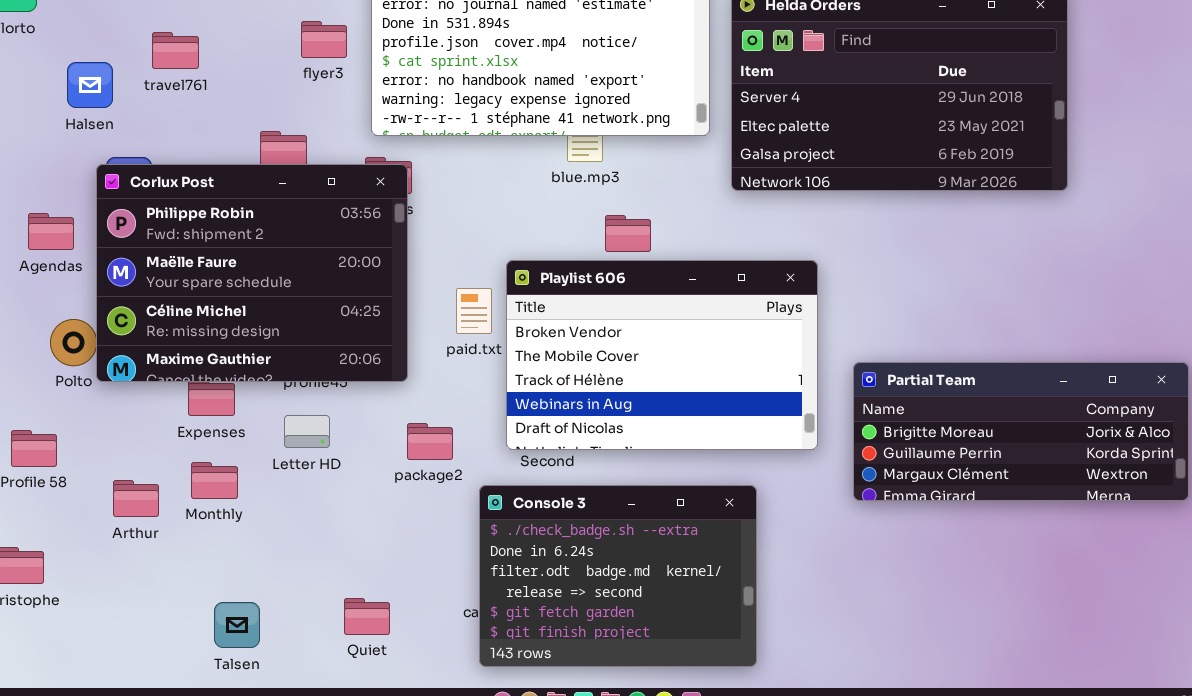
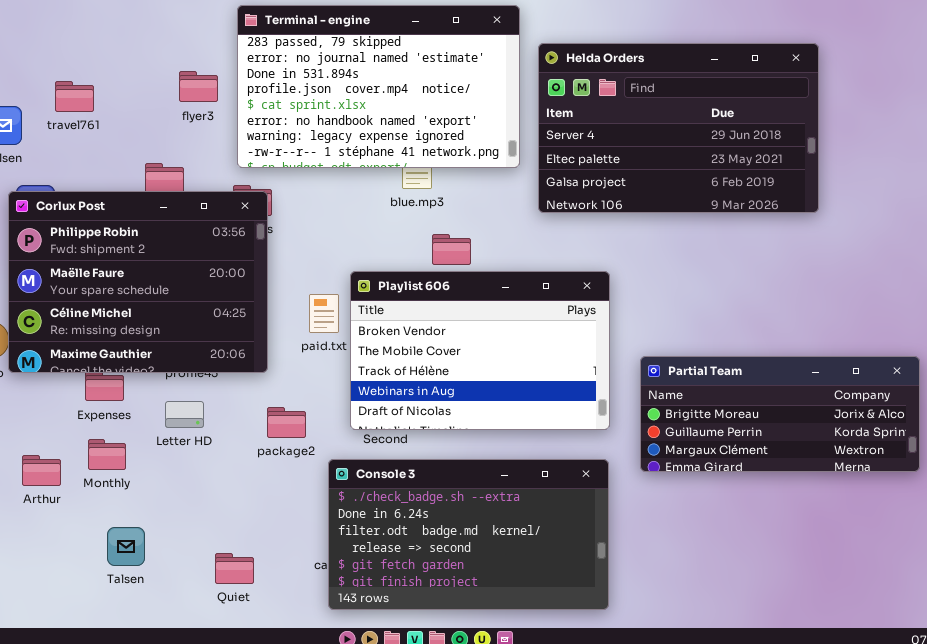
Console 3: [479,485,757,667] -> [328,459,609,610], resized
Talsen: [214,602,260,648] -> [107,527,145,566], moved

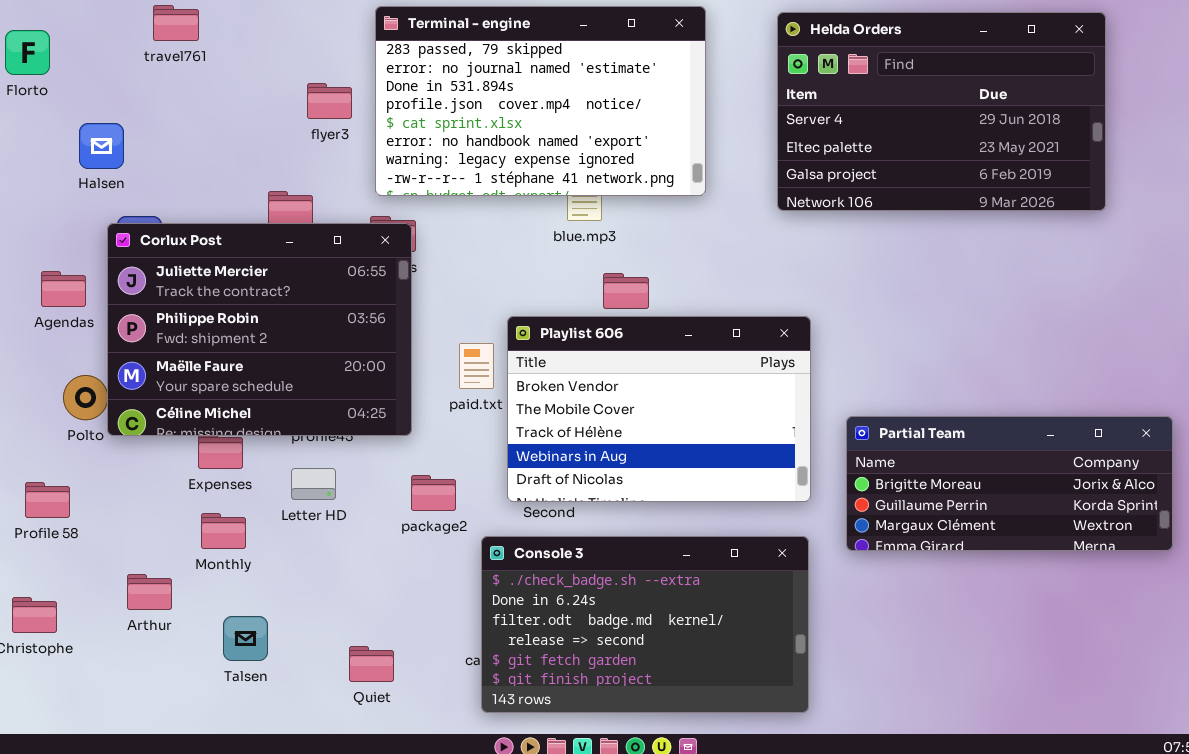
Helda Orders: [538,43,819,213] -> [777,12,1106,211], moved
travel761: [55,81,94,112] -> [153,5,199,41], moved
Corlux Post: [8,191,268,373] -> [107,223,412,436], scrolled up 1 row
Arthur: [22,455,61,486] -> [127,574,172,610], moved

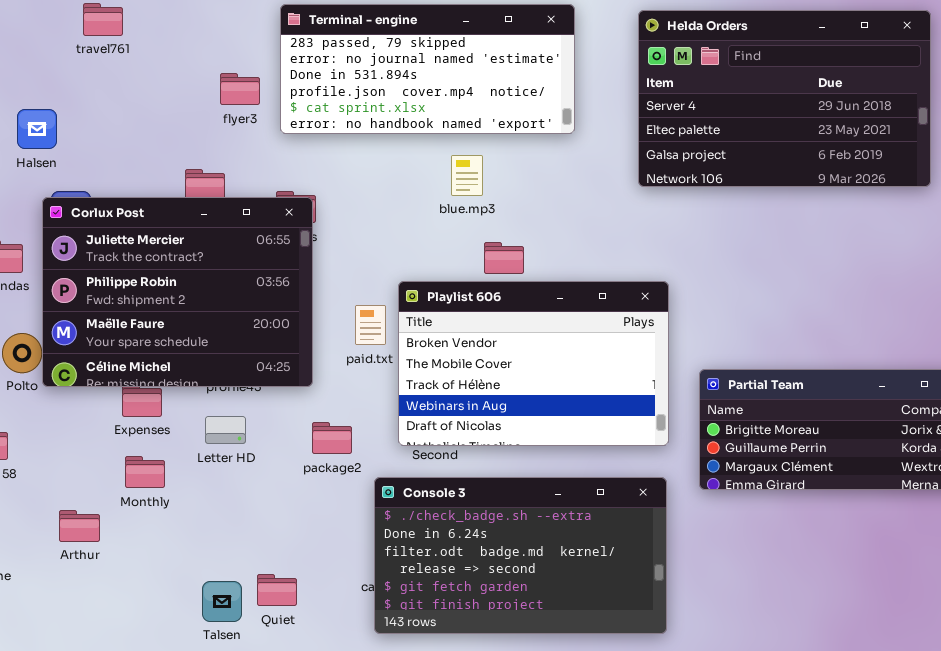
Terminal - engine: [375,6,706,196] -> [280,4,575,134], resized
Talsen: [223,616,268,661] -> [202,581,242,622], moved

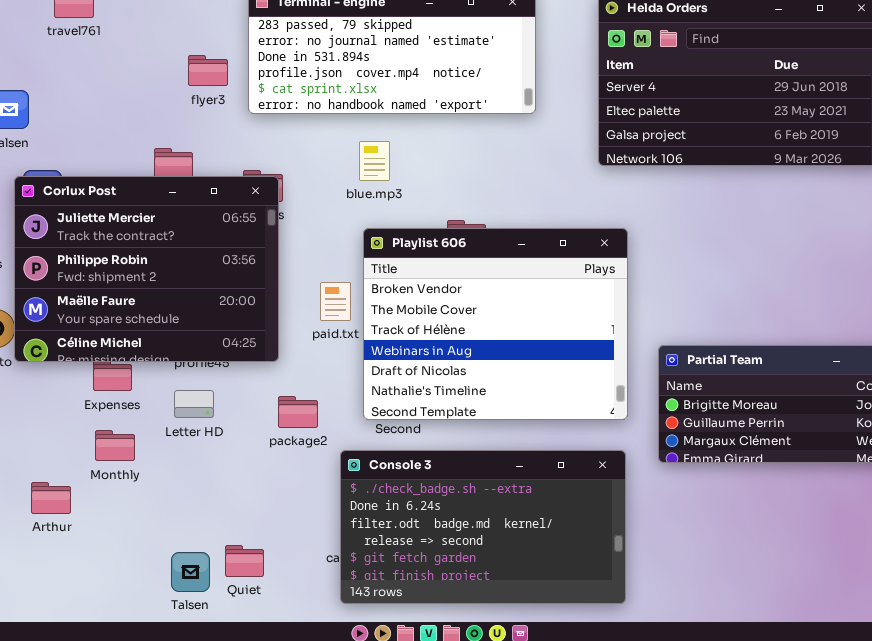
blue.mp3: [451,155,483,196] -> [359,141,390,181], moved
Playlist 606: [398,281,669,446] -> [363,228,628,420], resized

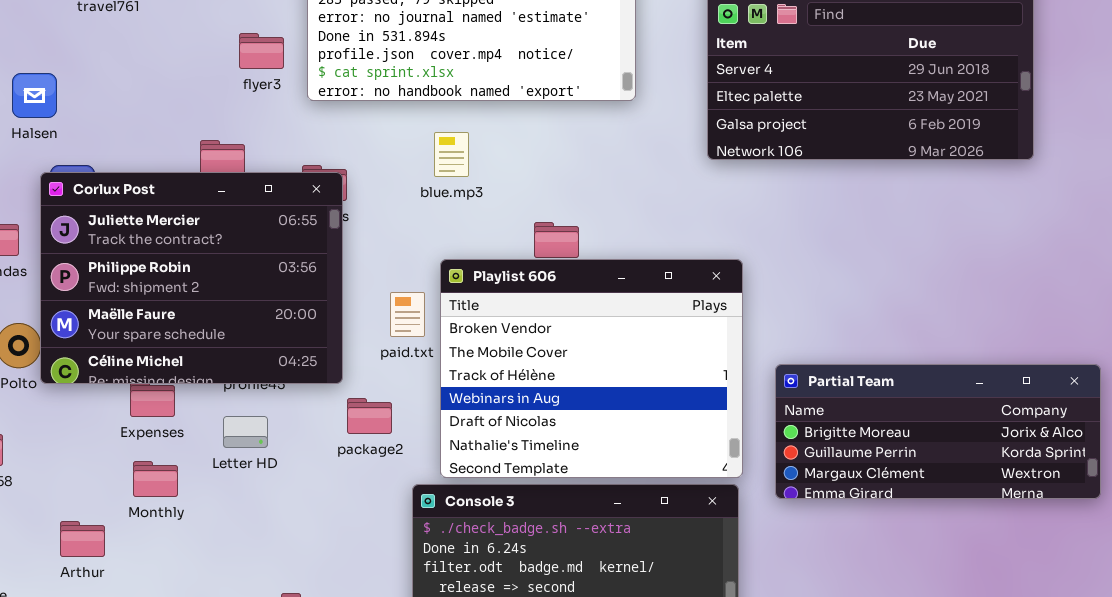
Playlist 606: [363,228,628,420] -> [440,259,743,478], moved
package2: [278,396,318,428] -> [347,398,392,434], moved

